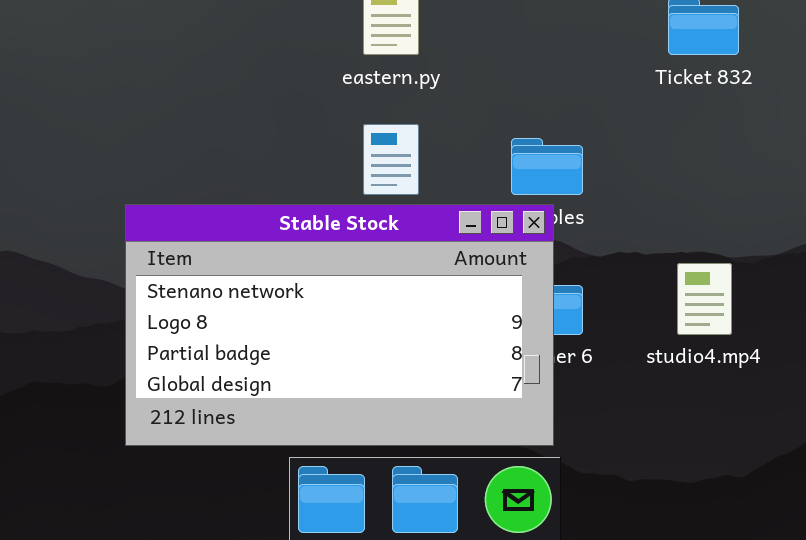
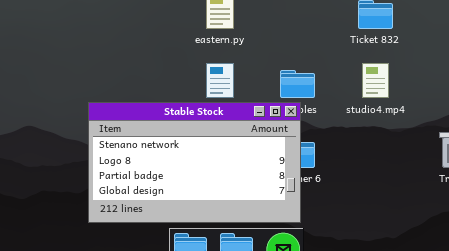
studio4.mp4: [677,263,732,335] -> [362,63,389,98], moved

